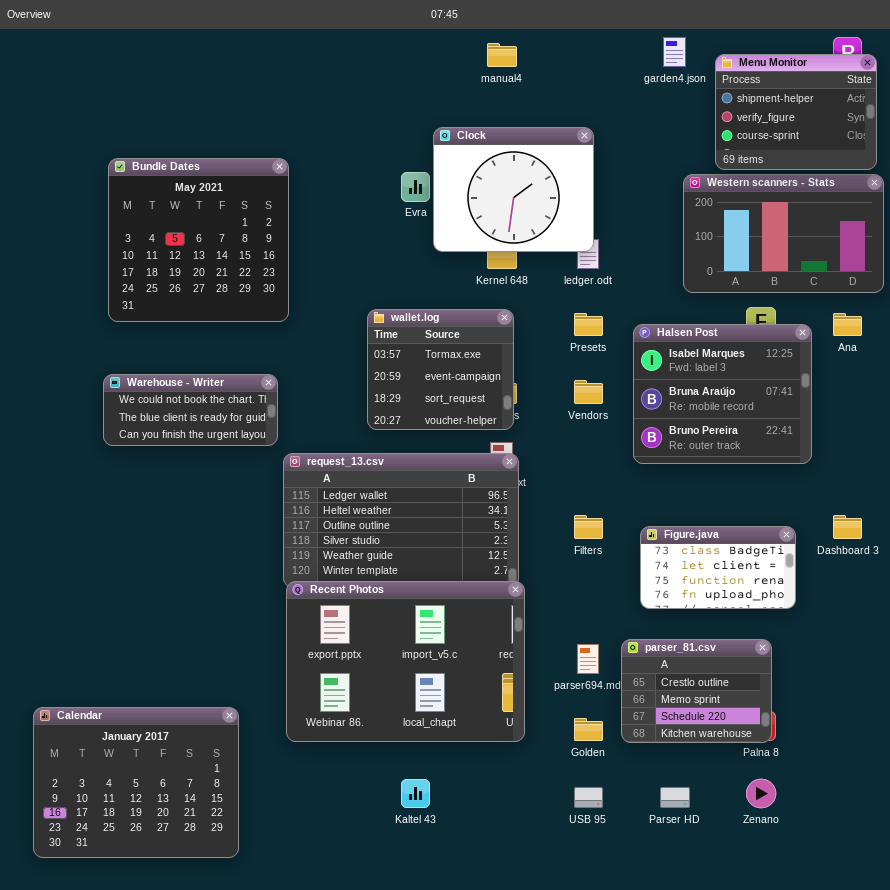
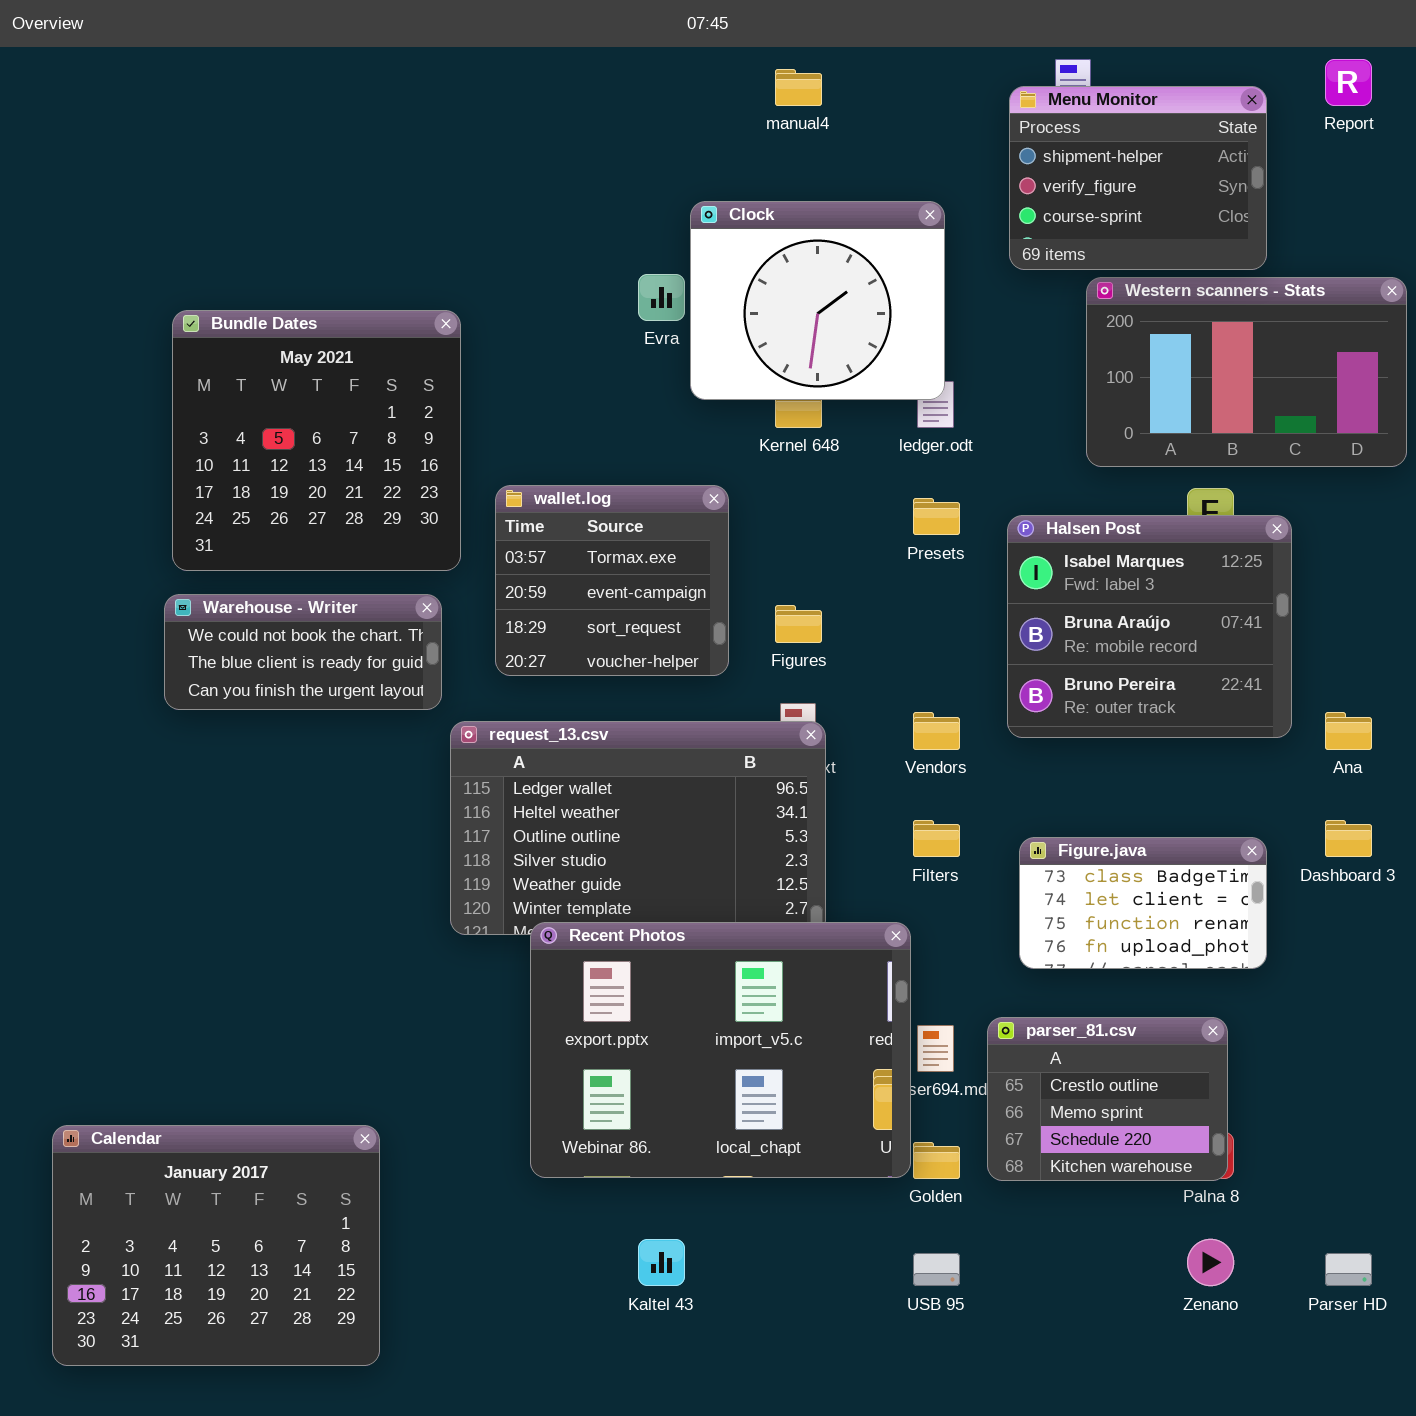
Menu Monitor: [715,54,877,170] -> [1009,86,1267,270], moved
Bundle Dates: [108,158,289,322] -> [172,310,461,571], moved
wallet.log: [367,309,514,430] -> [495,485,729,676], moved
Ana: [833,313,862,336] -> [1325,712,1372,750], moved
Vendors: [574,380,603,404] -> [913,712,960,750], moved
Recent Photos: [286,581,525,742] -> [530,922,911,1178], moved
Parser HD: [660,787,690,808] -> [1325,1253,1372,1286], moved

